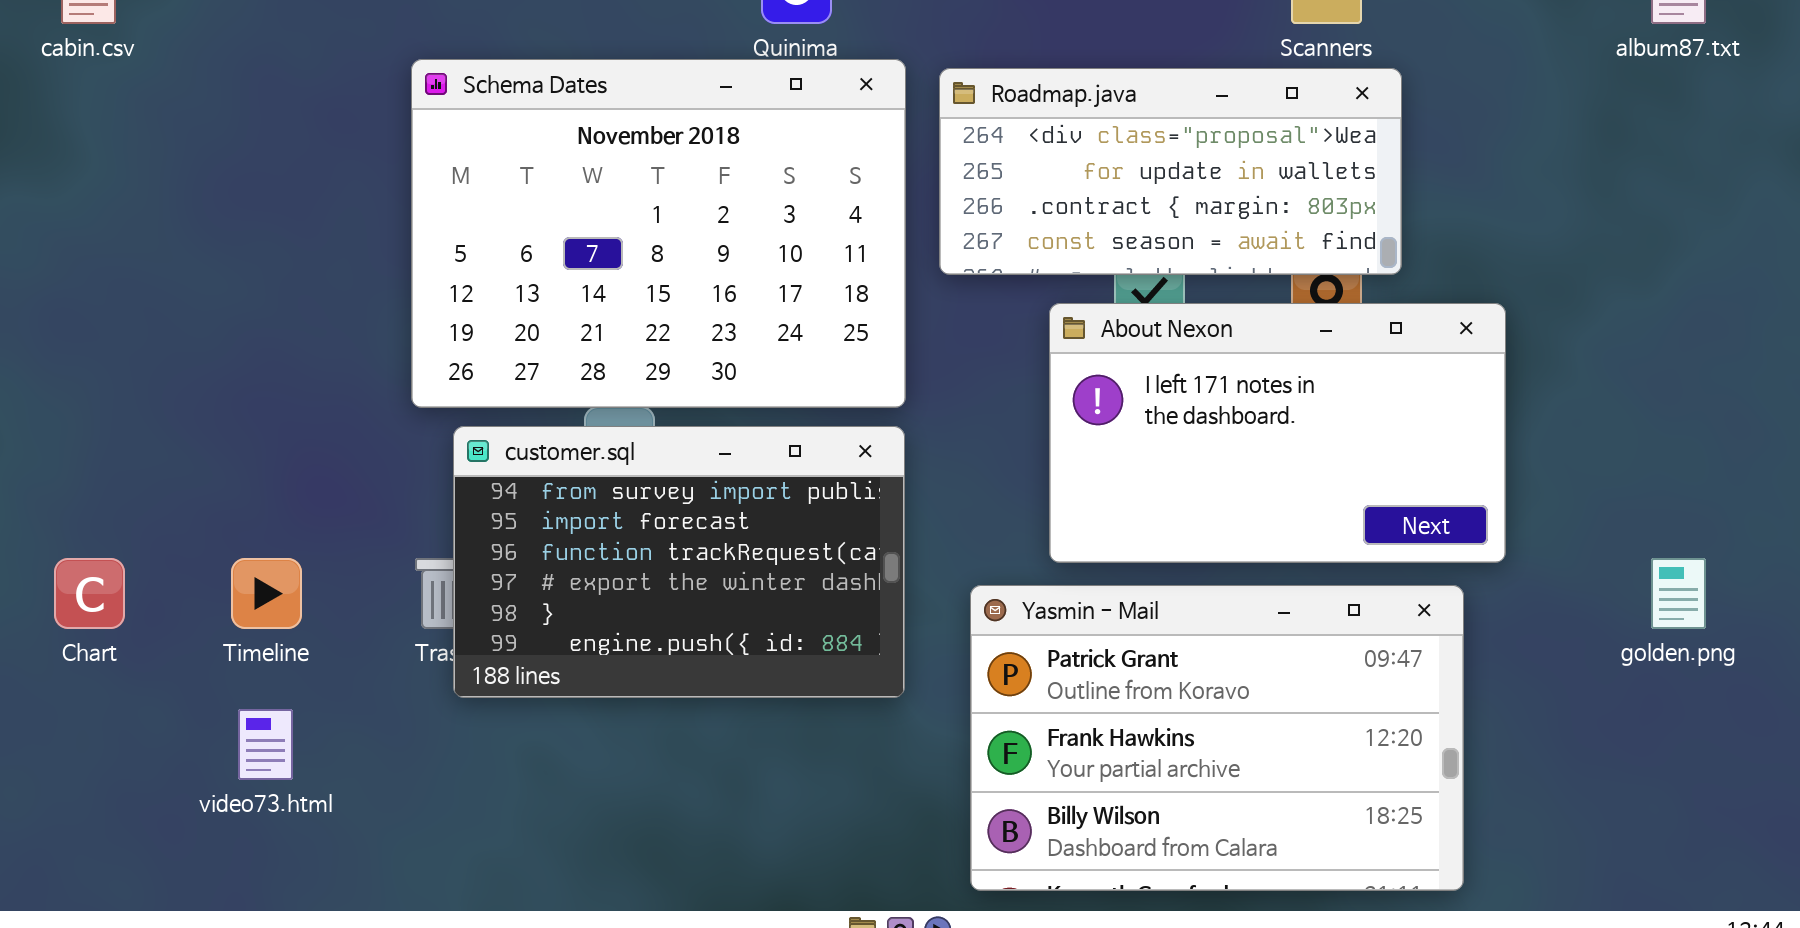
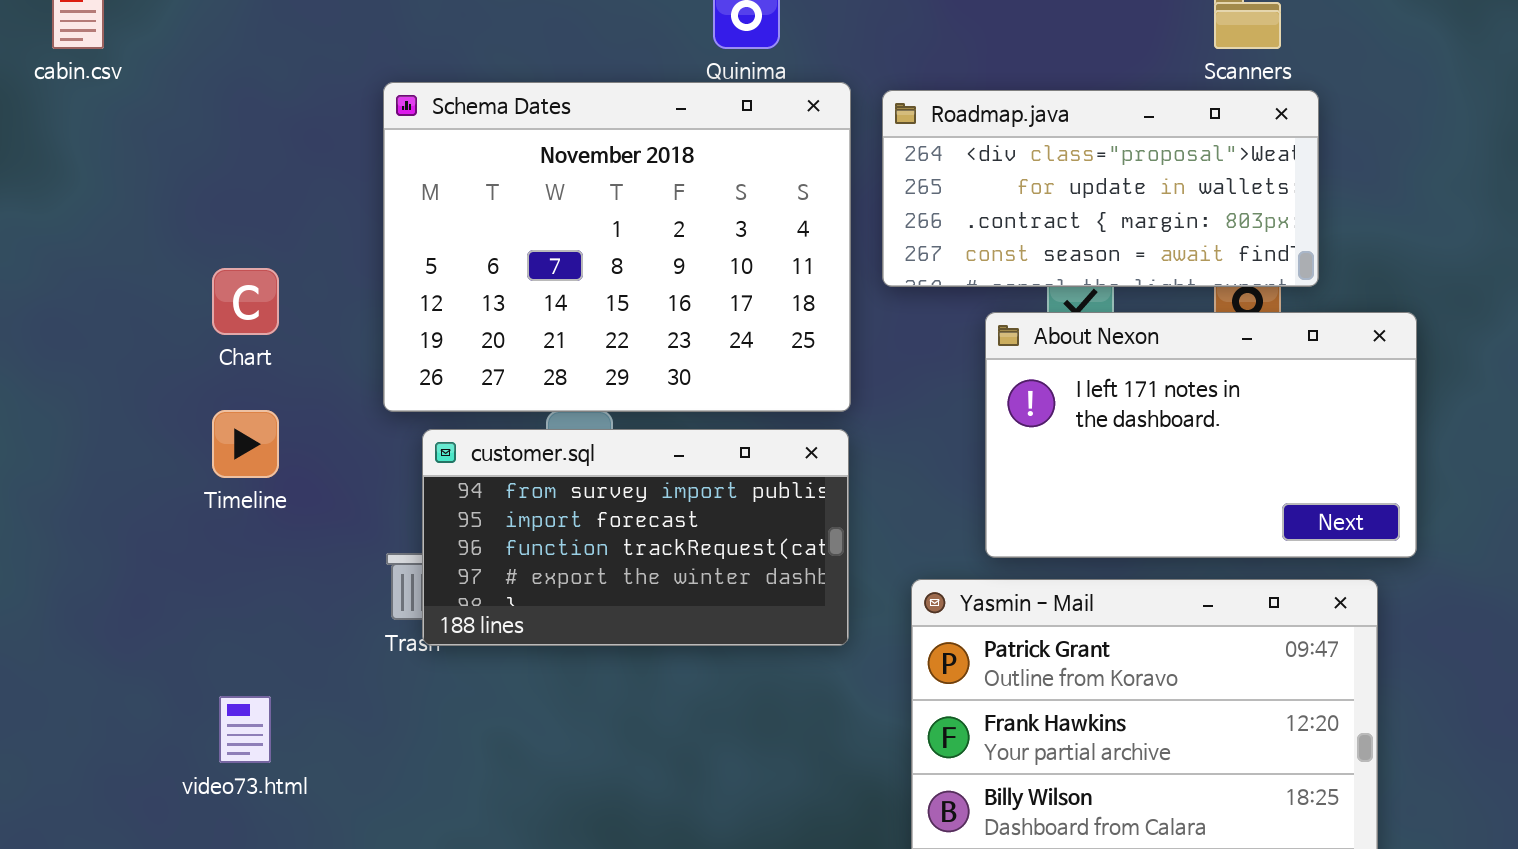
customer.sql: [453,426,905,698] -> [422,429,849,646], resized
Chart: [54,558,125,629] -> [212,268,279,335], moved
Timeline: [231,558,302,629] -> [212,410,279,478], moved

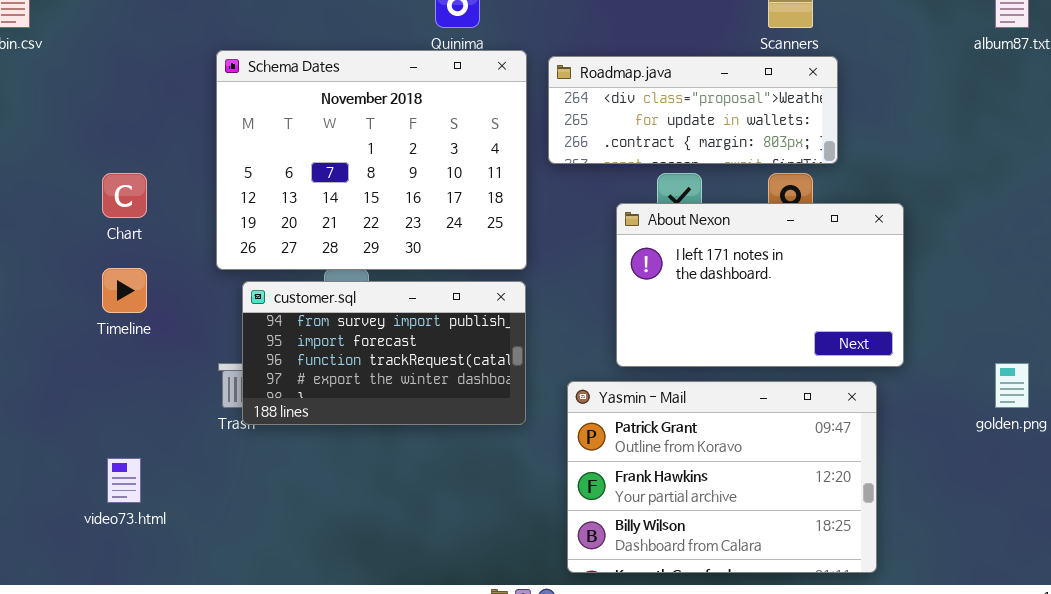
Roadmap.java: [882,90,1319,287] -> [548,56,838,164], resized

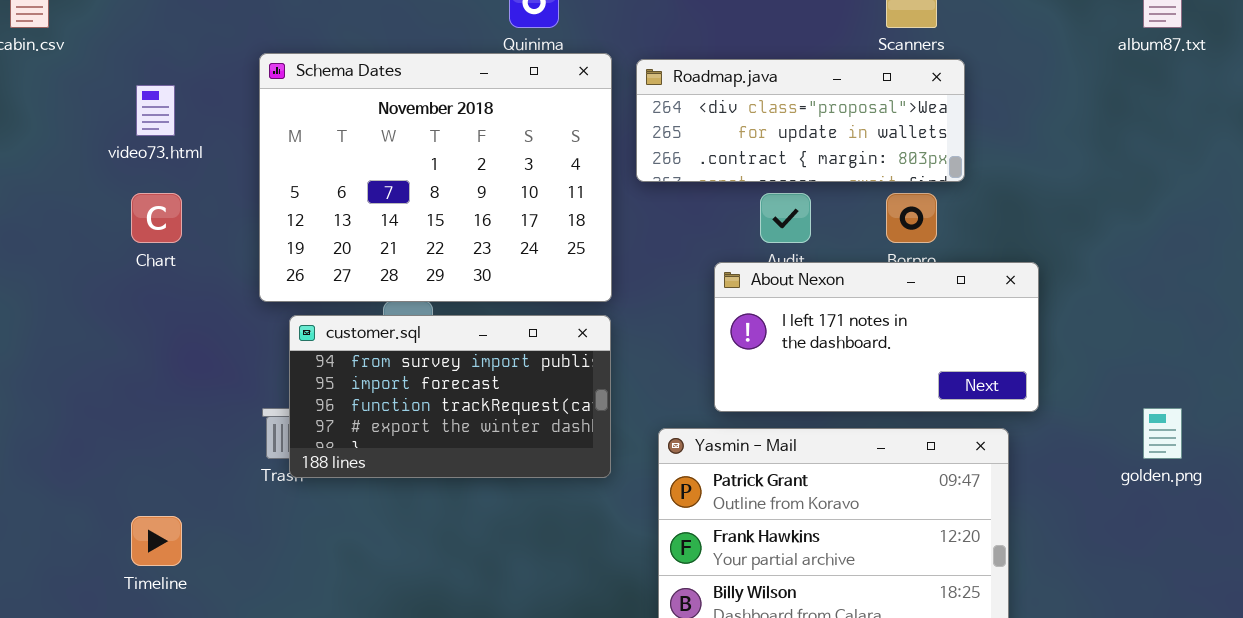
About Nexon: [616,203,904,367] -> [714,262,1039,412], resized
Timeline: [102,268,147,313] -> [131,516,182,566], moved
video73.html: [107,458,141,503] -> [136,85,175,136], moved

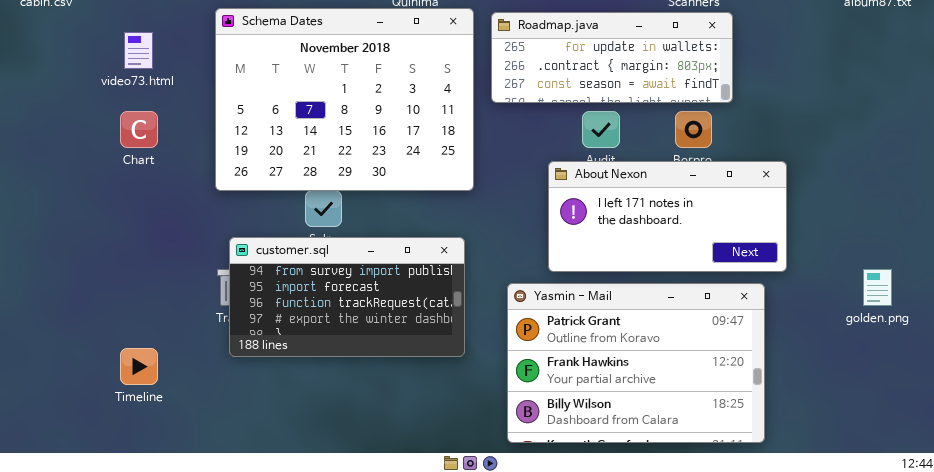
Roadmap.java: [636,59,965,182] -> [491,12,733,103], scrolled down 1 row
customer.sql: [289,315,611,478] -> [229,237,465,357], moved

